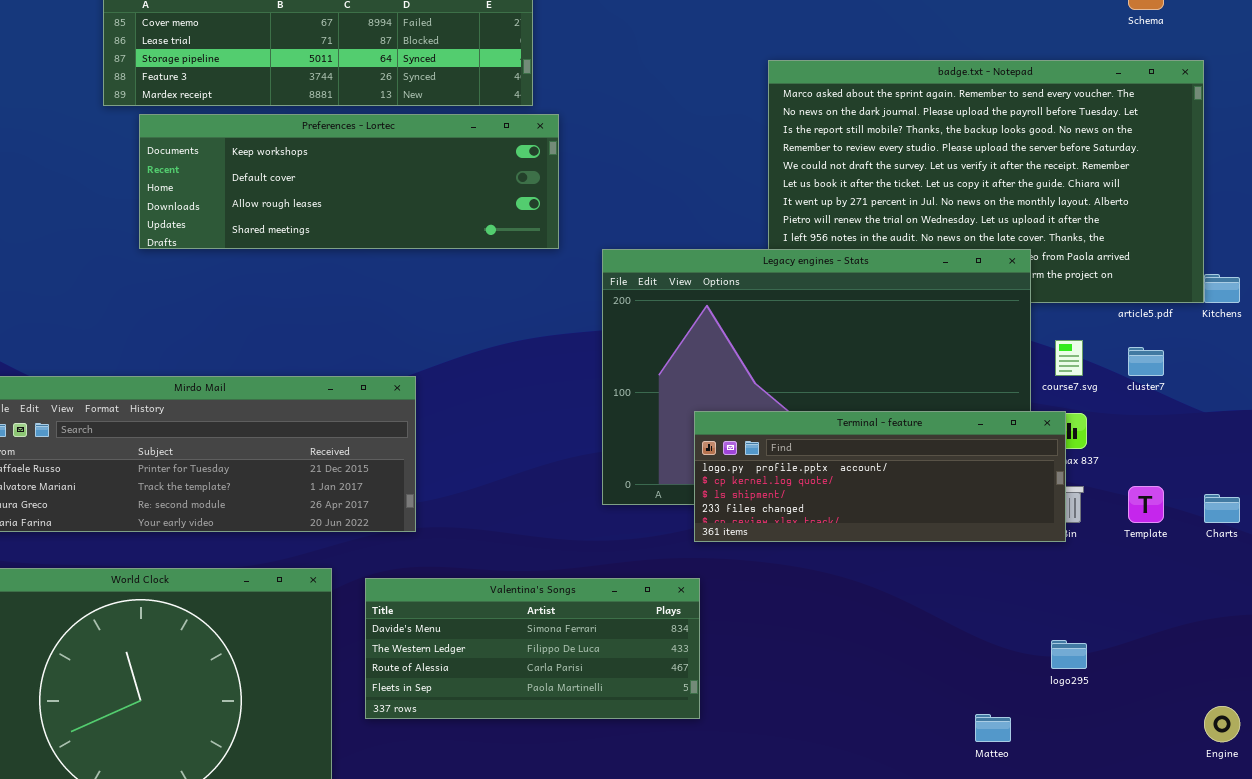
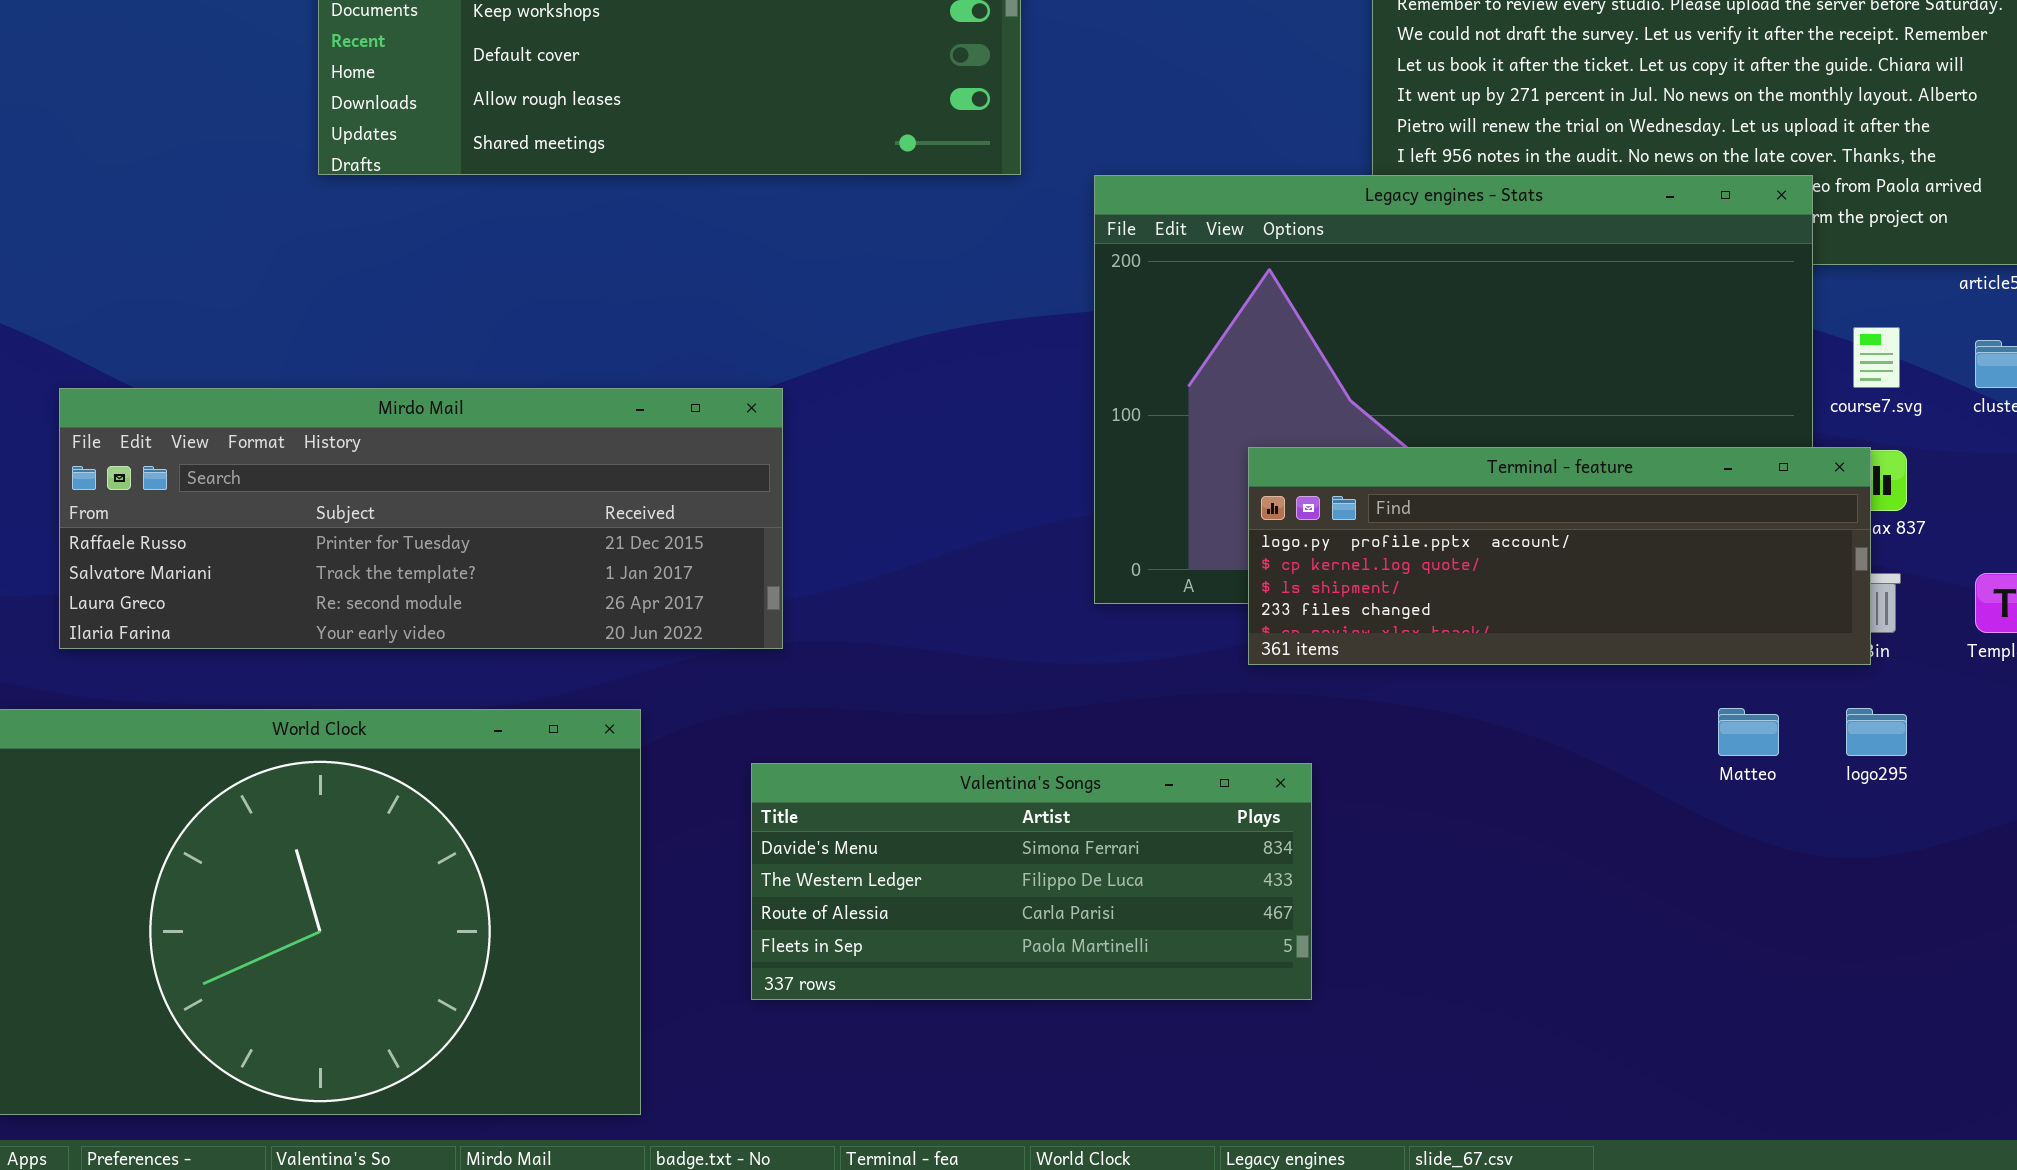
Valentina's Songs: [365,578,700,719] -> [751,763,1312,1000], moved
logo295: [1051,640,1087,669] -> [1846,708,1907,756], moved
Matteo: [975,714,1011,742] -> [1718,708,1779,756], moved

